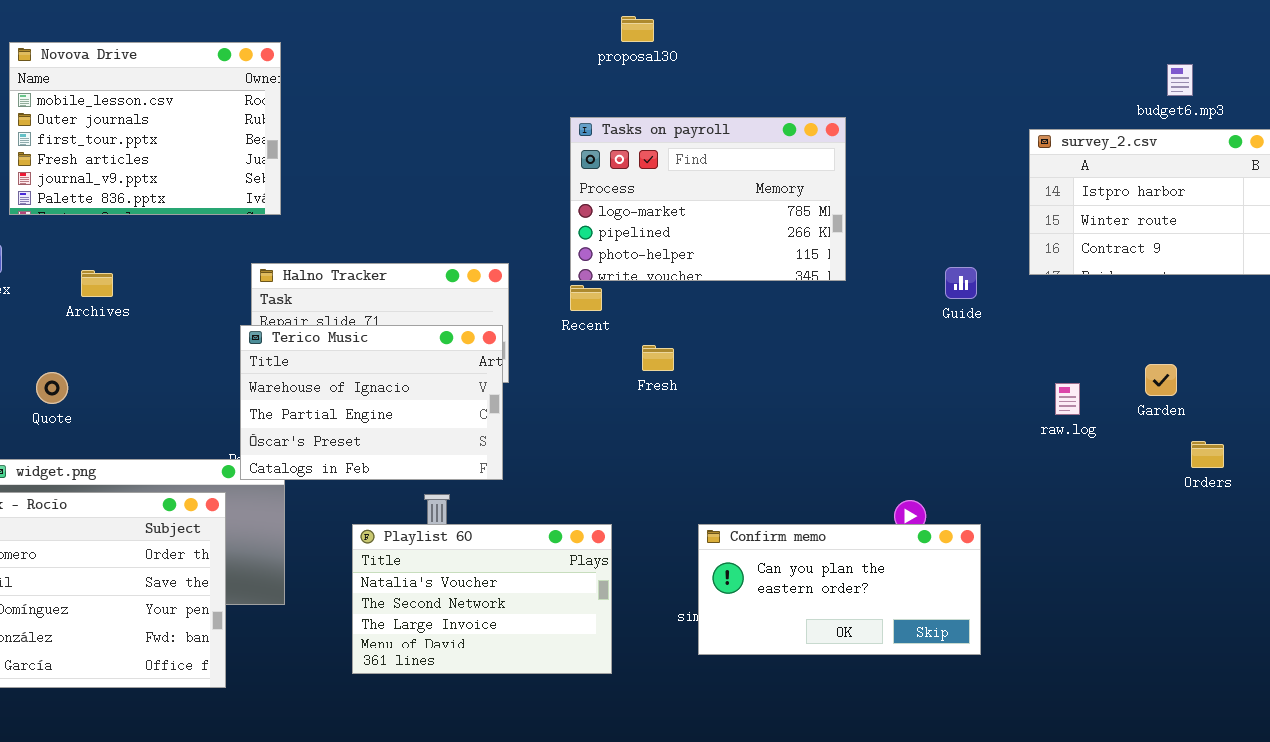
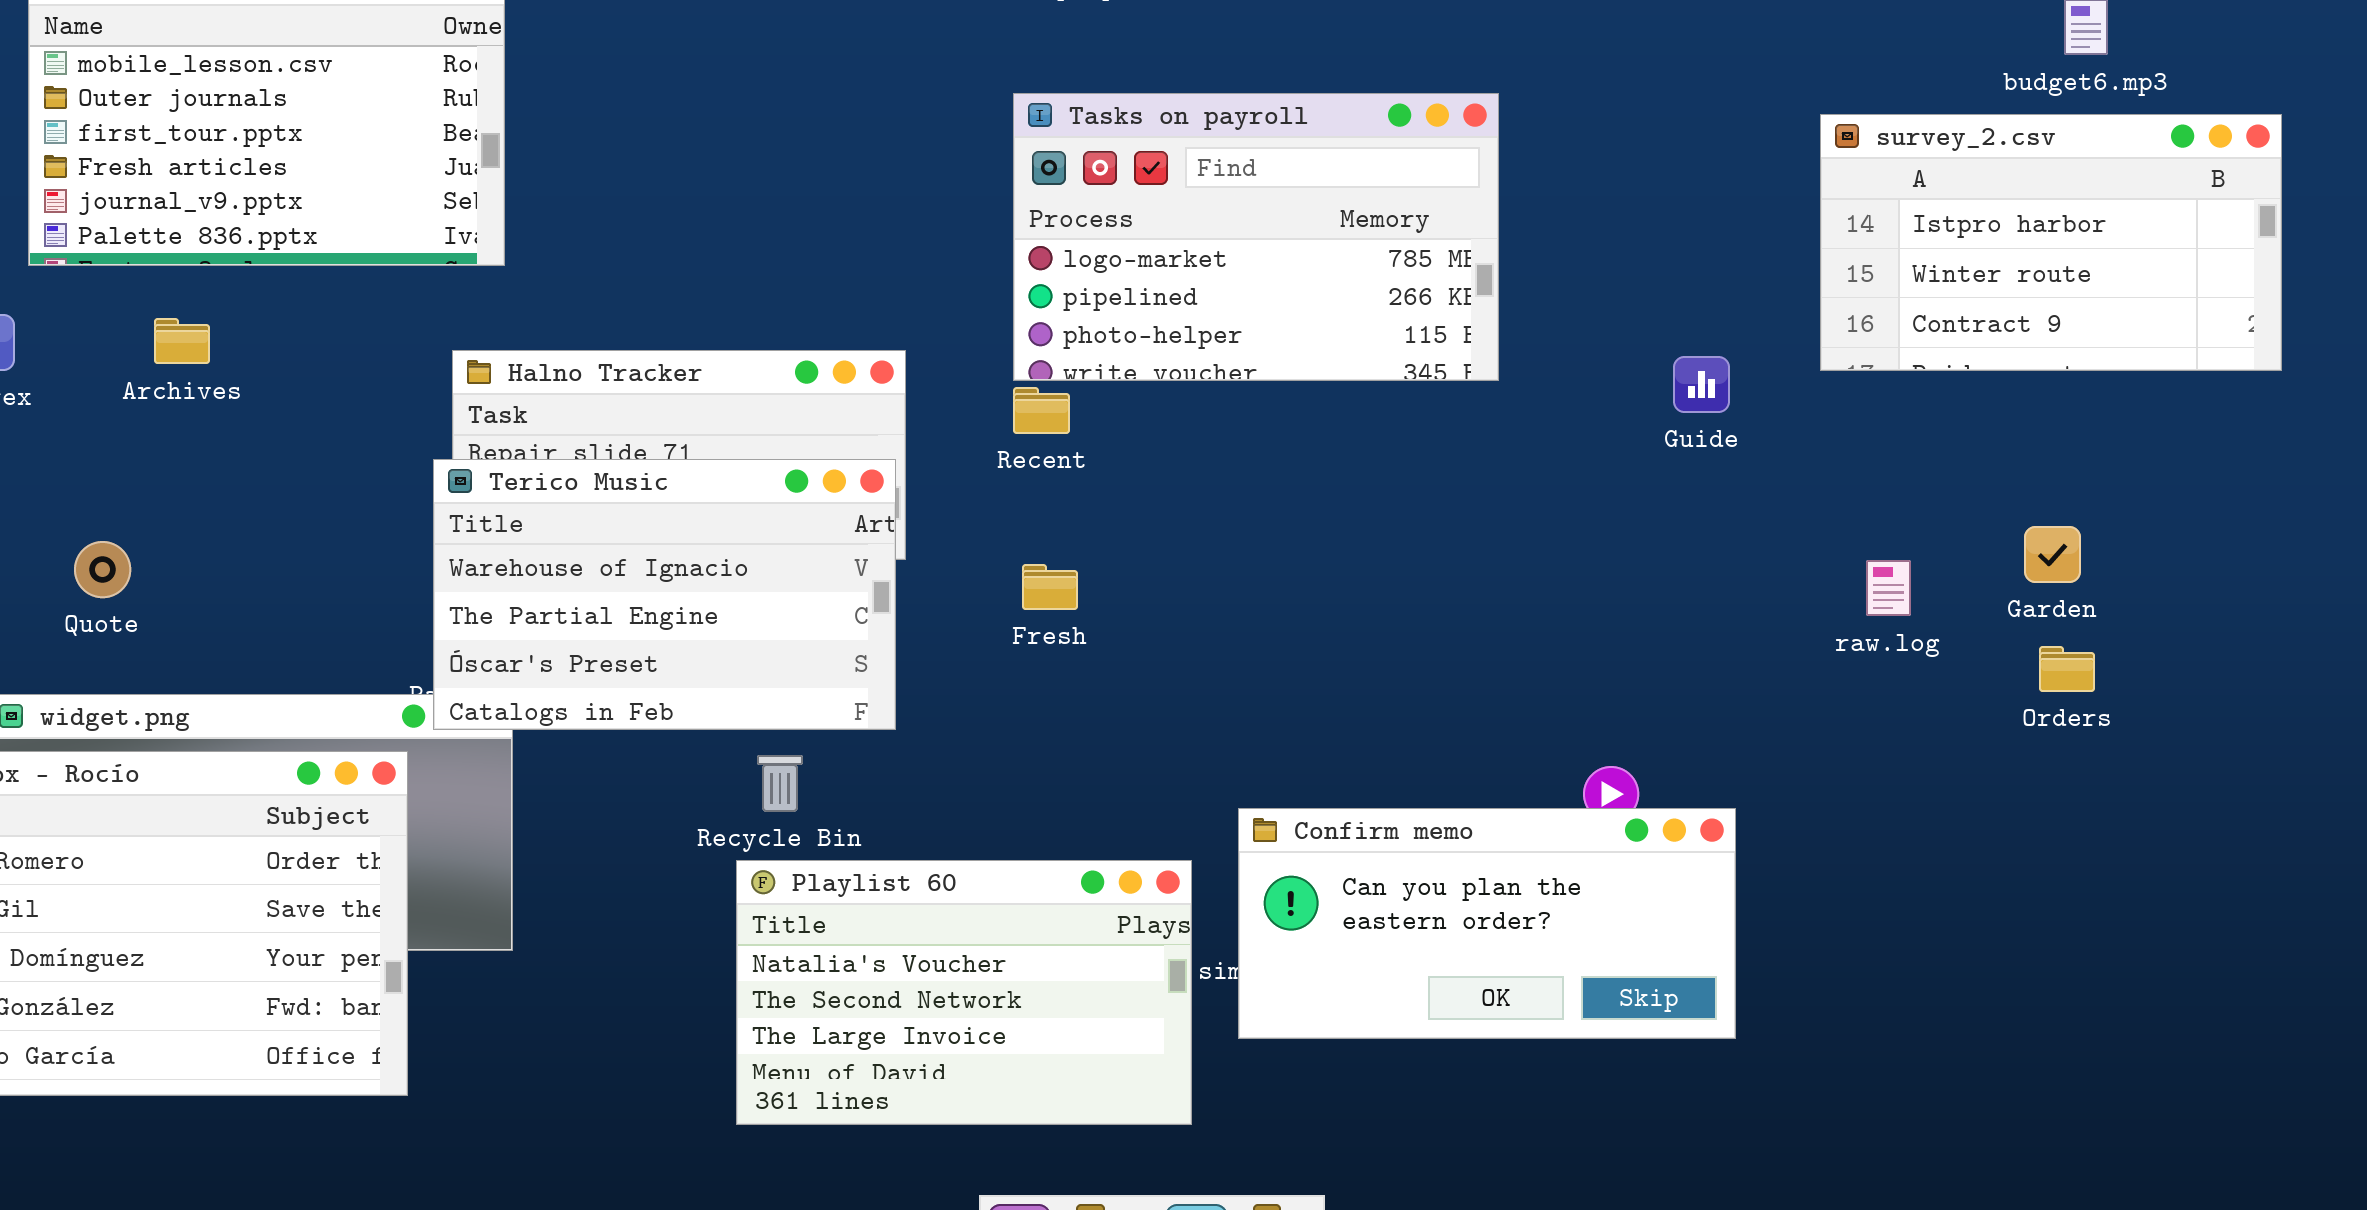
Archives: [81,270,113,297] -> [154,318,210,364], moved
Fresh: [642,345,674,371] -> [1022,564,1078,610], moved
Orders: [1191,441,1224,468] -> [2039,646,2095,692], moved
Playlist 60: [352,524,612,674] -> [736,860,1192,1125], moved

